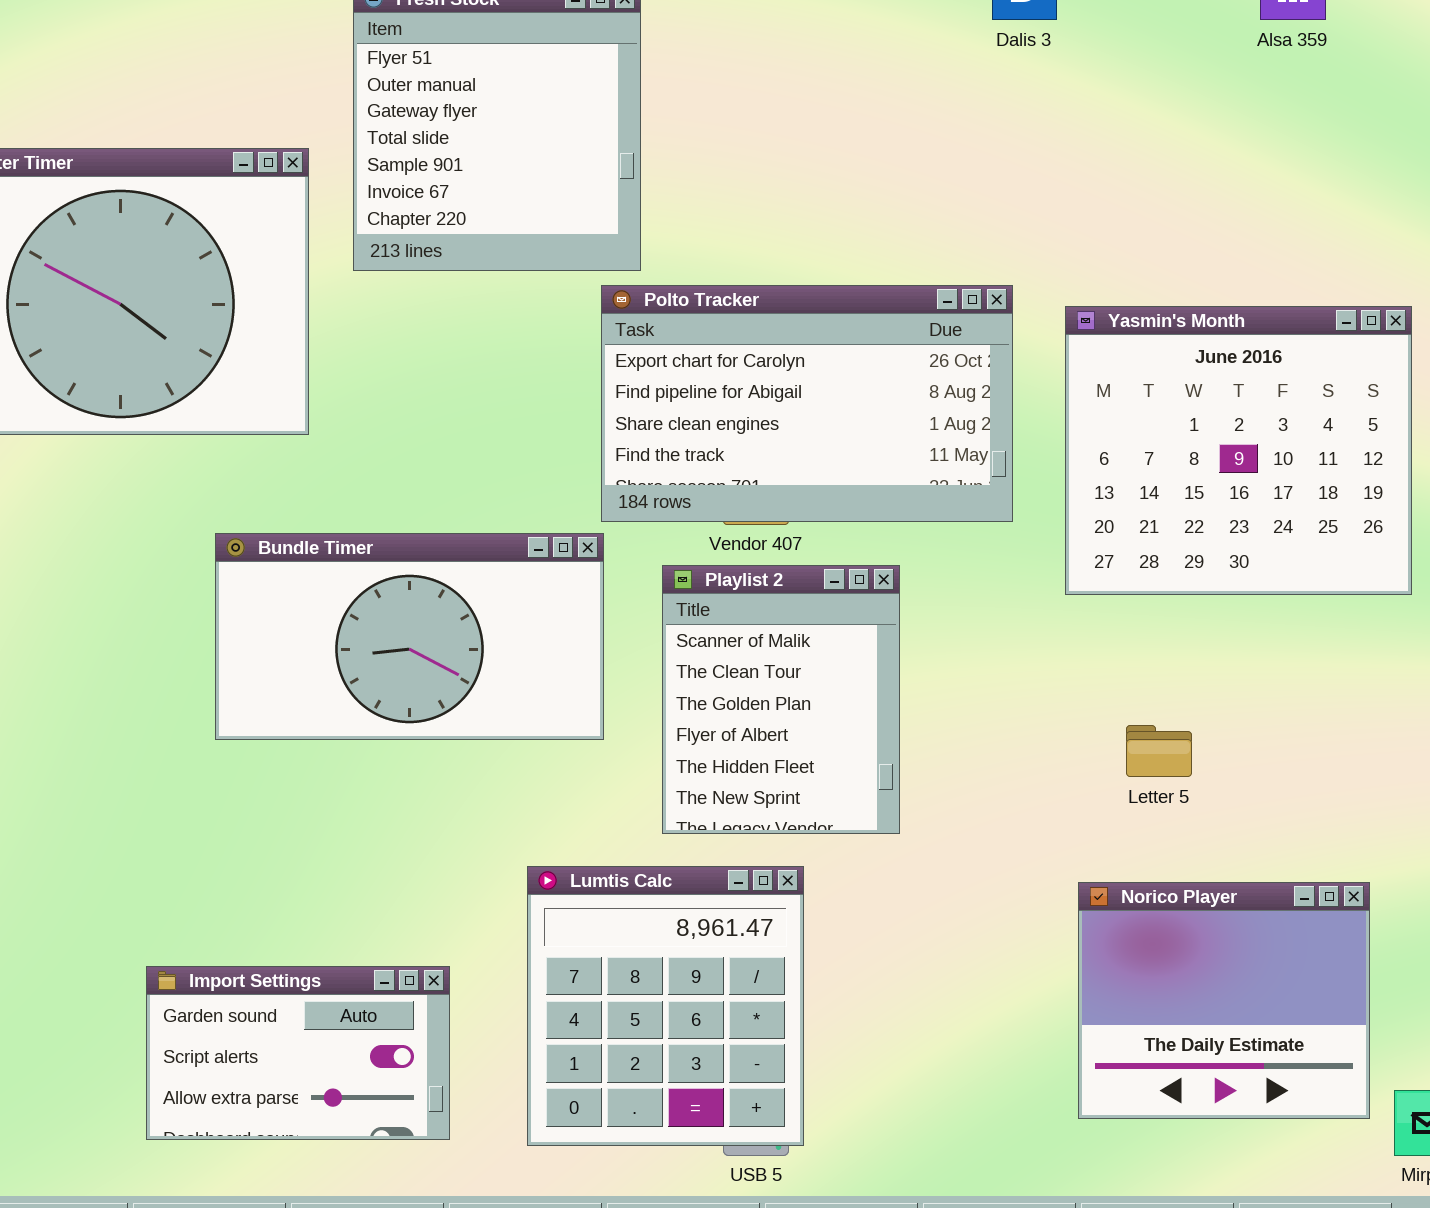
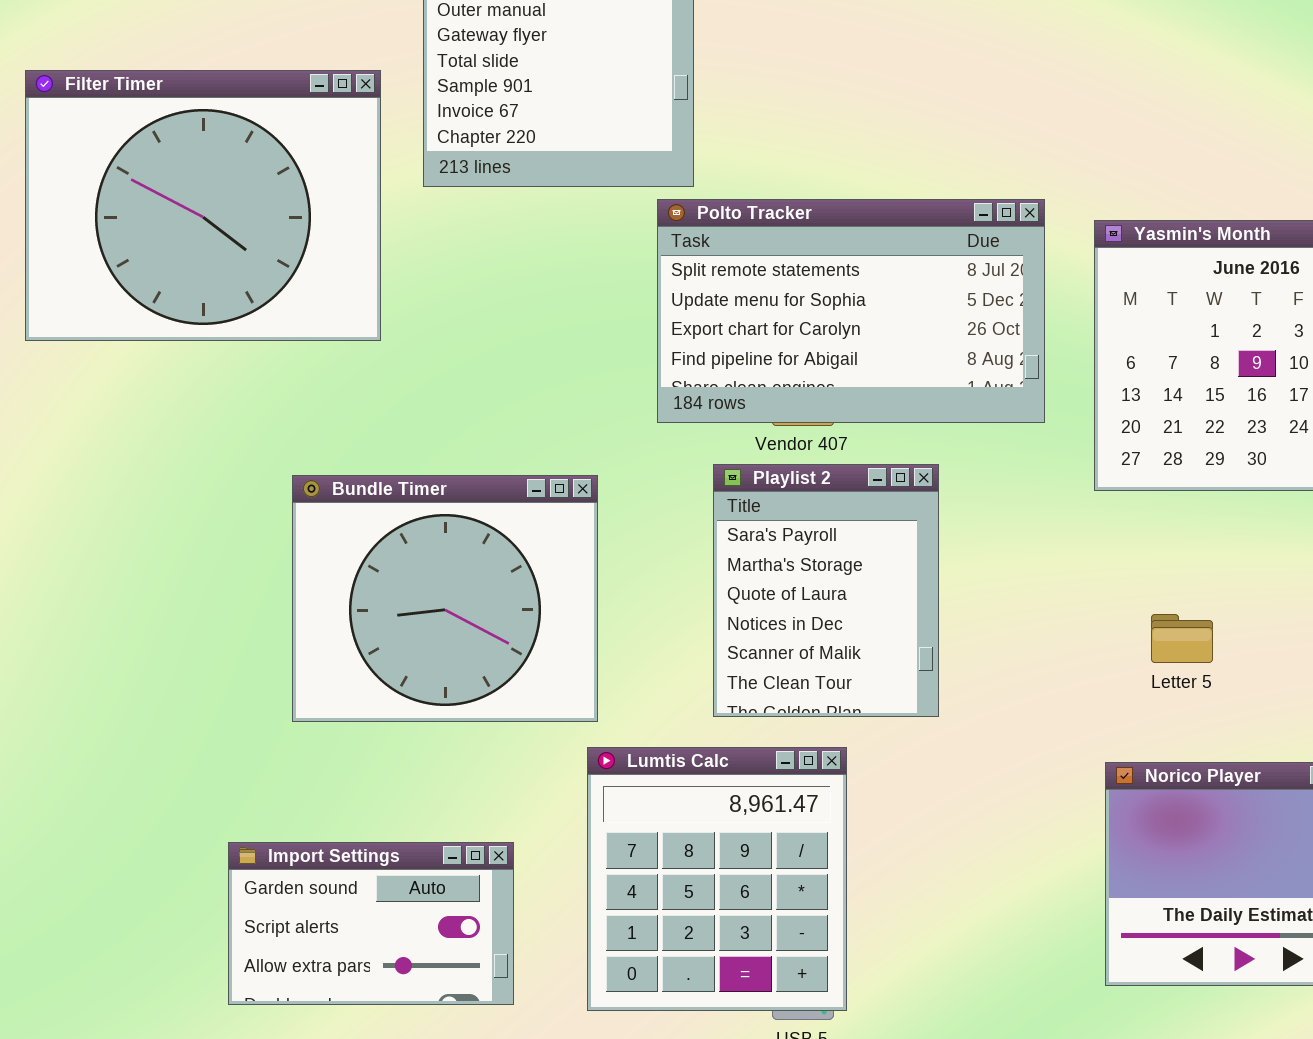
Polto Tracker: [601,285,1013,522] -> [657,199,1045,423], scrolled up 2 rows
Bundle Timer: [215,533,604,740] -> [292,475,598,722], moved, resized
Playlist 2: [662,565,900,834] -> [713,464,939,717], scrolled up 4 rows

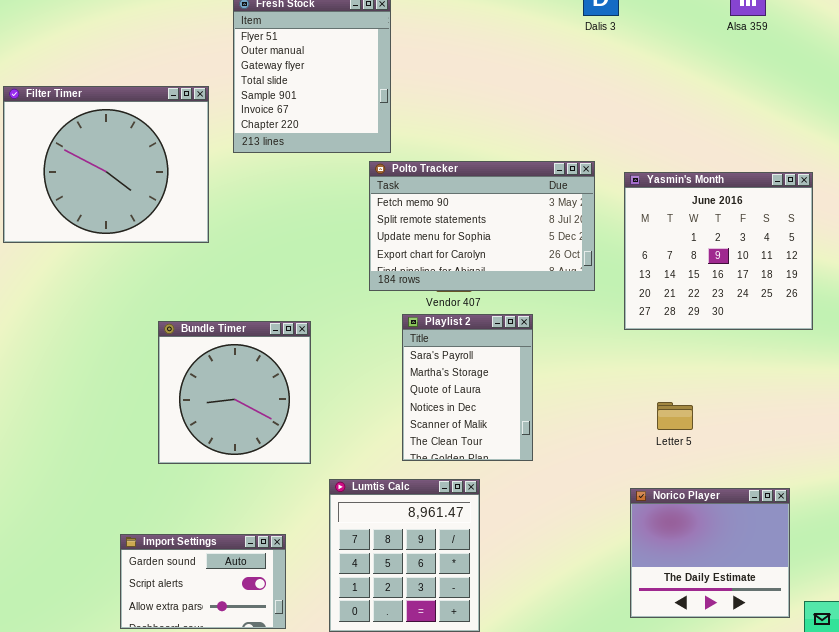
Polto Tracker: [657,199,1045,423] -> [369,161,595,291], scrolled up 1 row
Bundle Timer: [292,475,598,722] -> [158,321,311,464], resized

